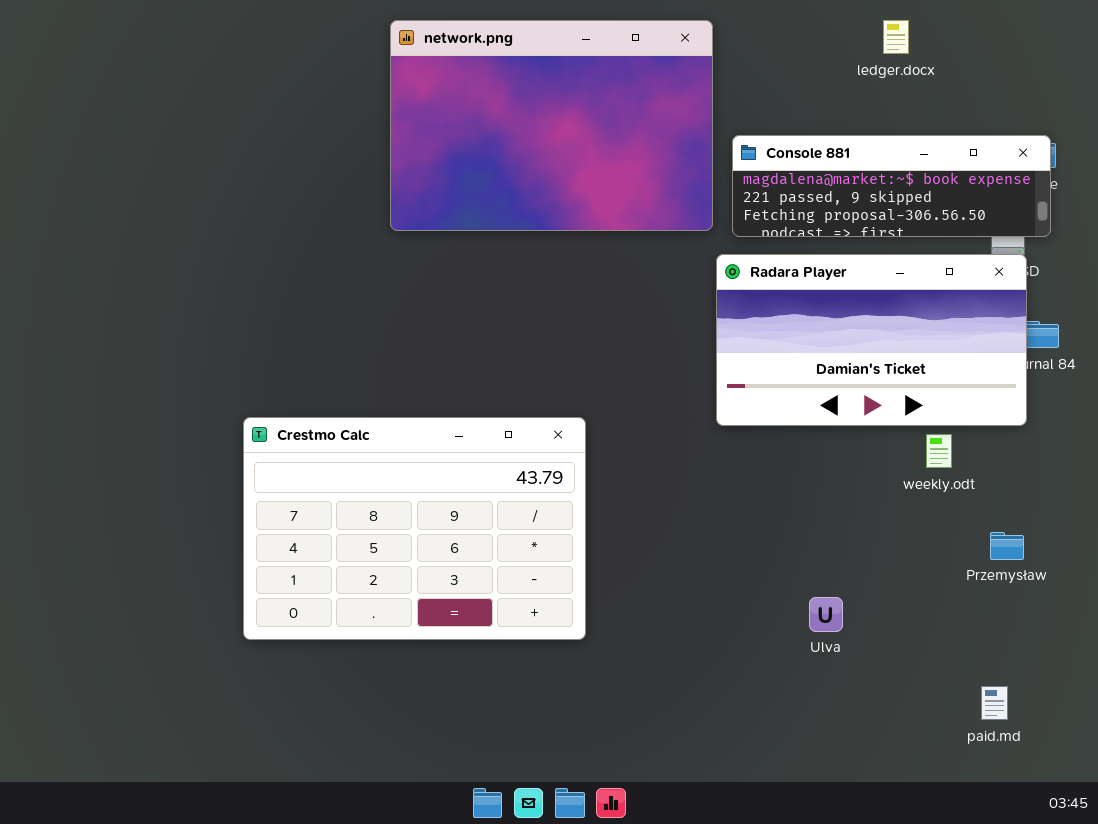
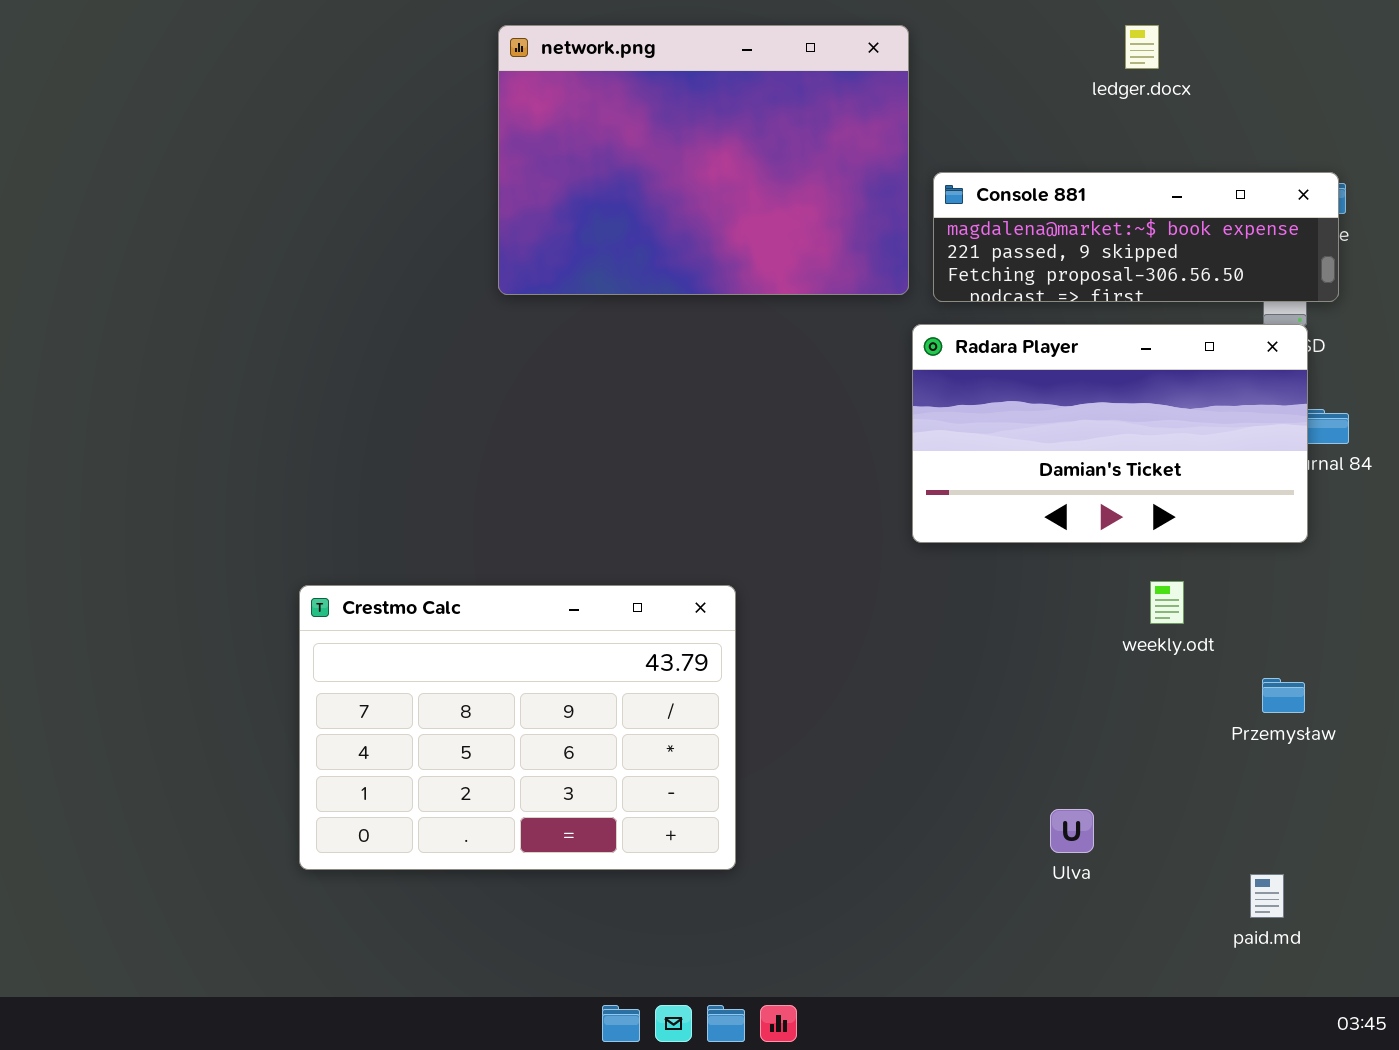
Crestmo Calc: [243,417,586,640] -> [299,585,736,870], moved
weekly.odt: [926,434,952,468] -> [1150,581,1184,624], moved
Ulva: [809,597,843,632] -> [1050,809,1094,853], moved

